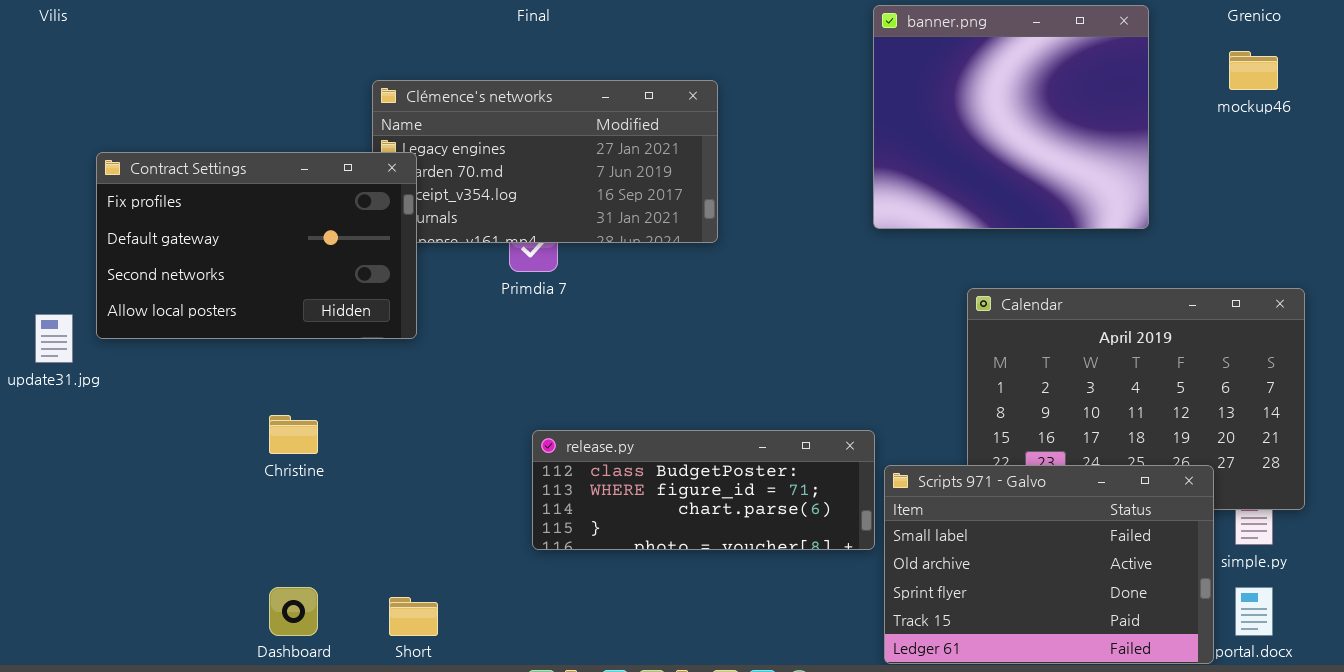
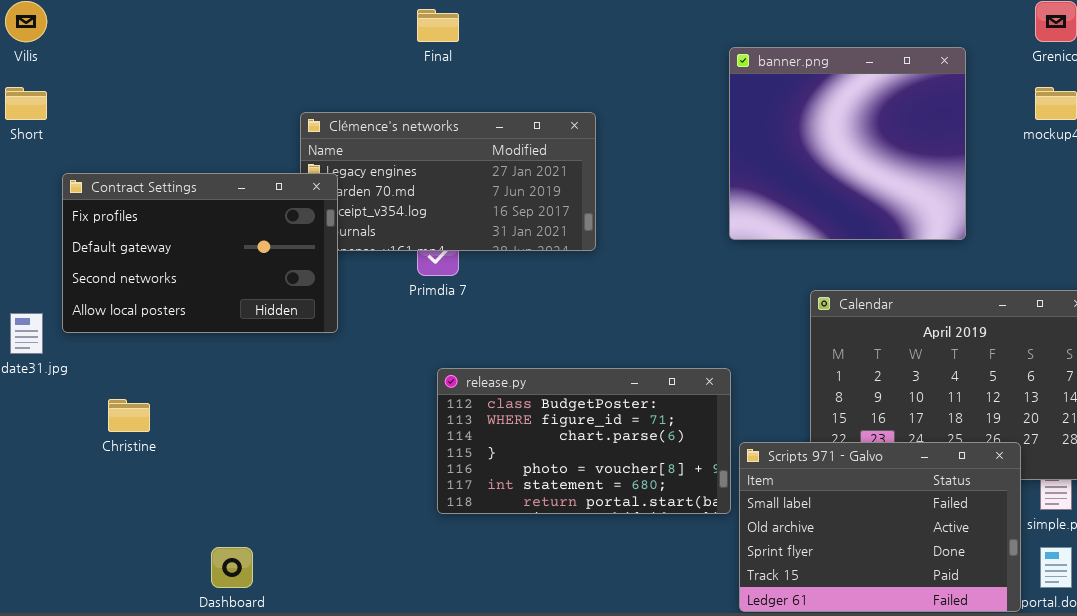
Christine: [269,415,318,454] -> [108,399,150,432], moved
release.py: [532,430,875,550] -> [437,368,731,514], resized
Short: [389,597,438,636] -> [5,87,47,120], moved

